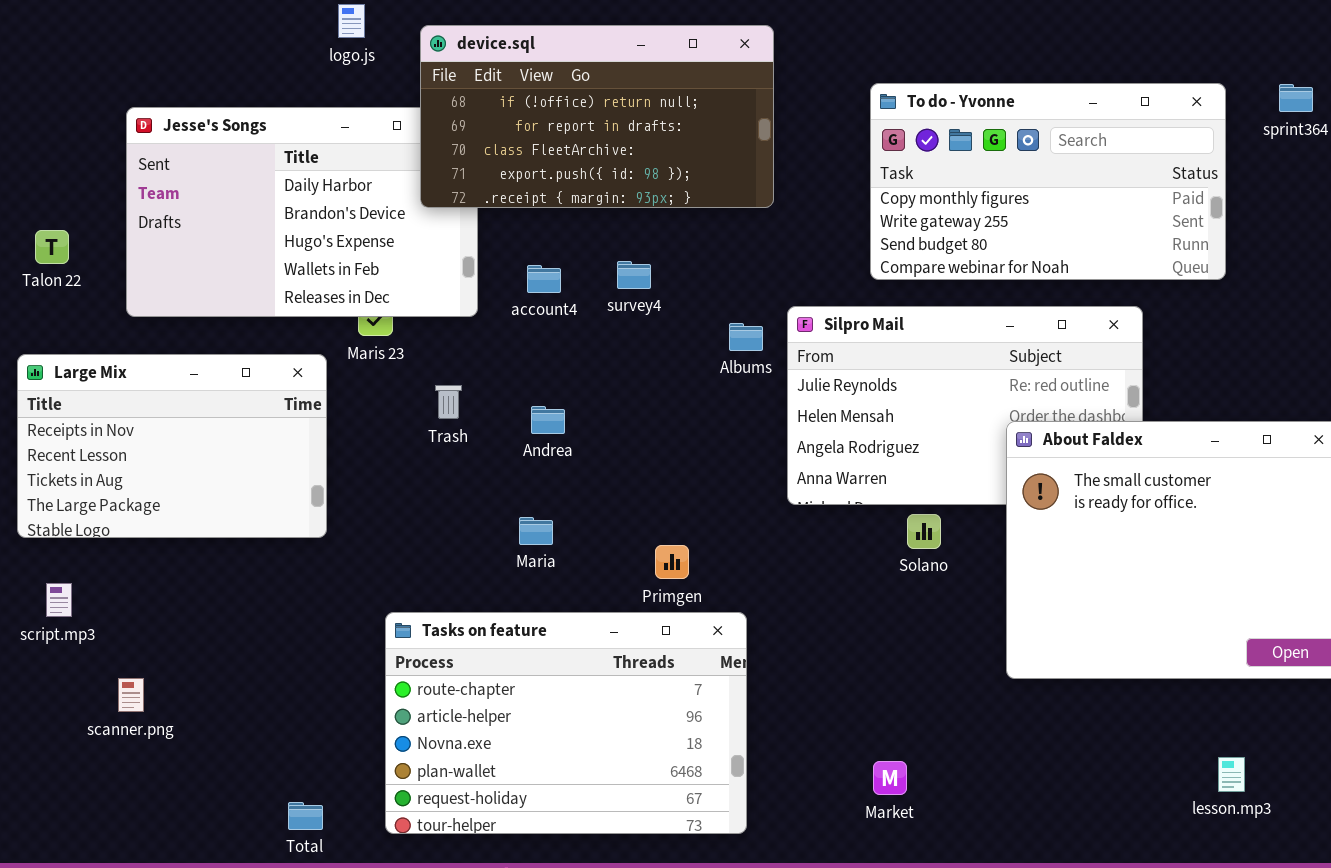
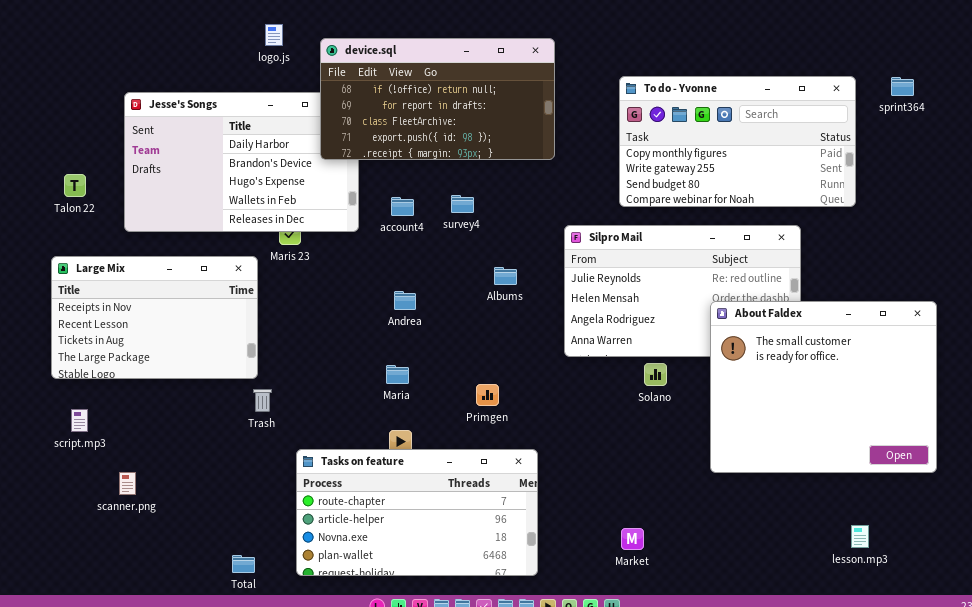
Albums: [729,323,763,351] -> [494,267,517,285], moved
Trash: [435,385,462,419] -> [253,389,272,412], moved
Tasks on feature: [385,612,747,834] -> [296,449,538,576], resized

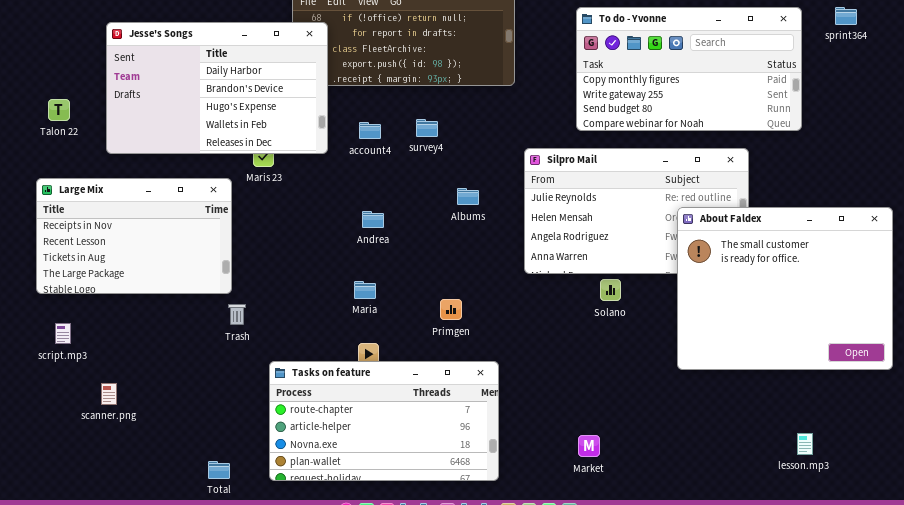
Jesse's Songs: [124,92,359,232] -> [106,22,328,154], raised
About Faldex: [710,301,937,473] -> [677,207,893,370], moved

